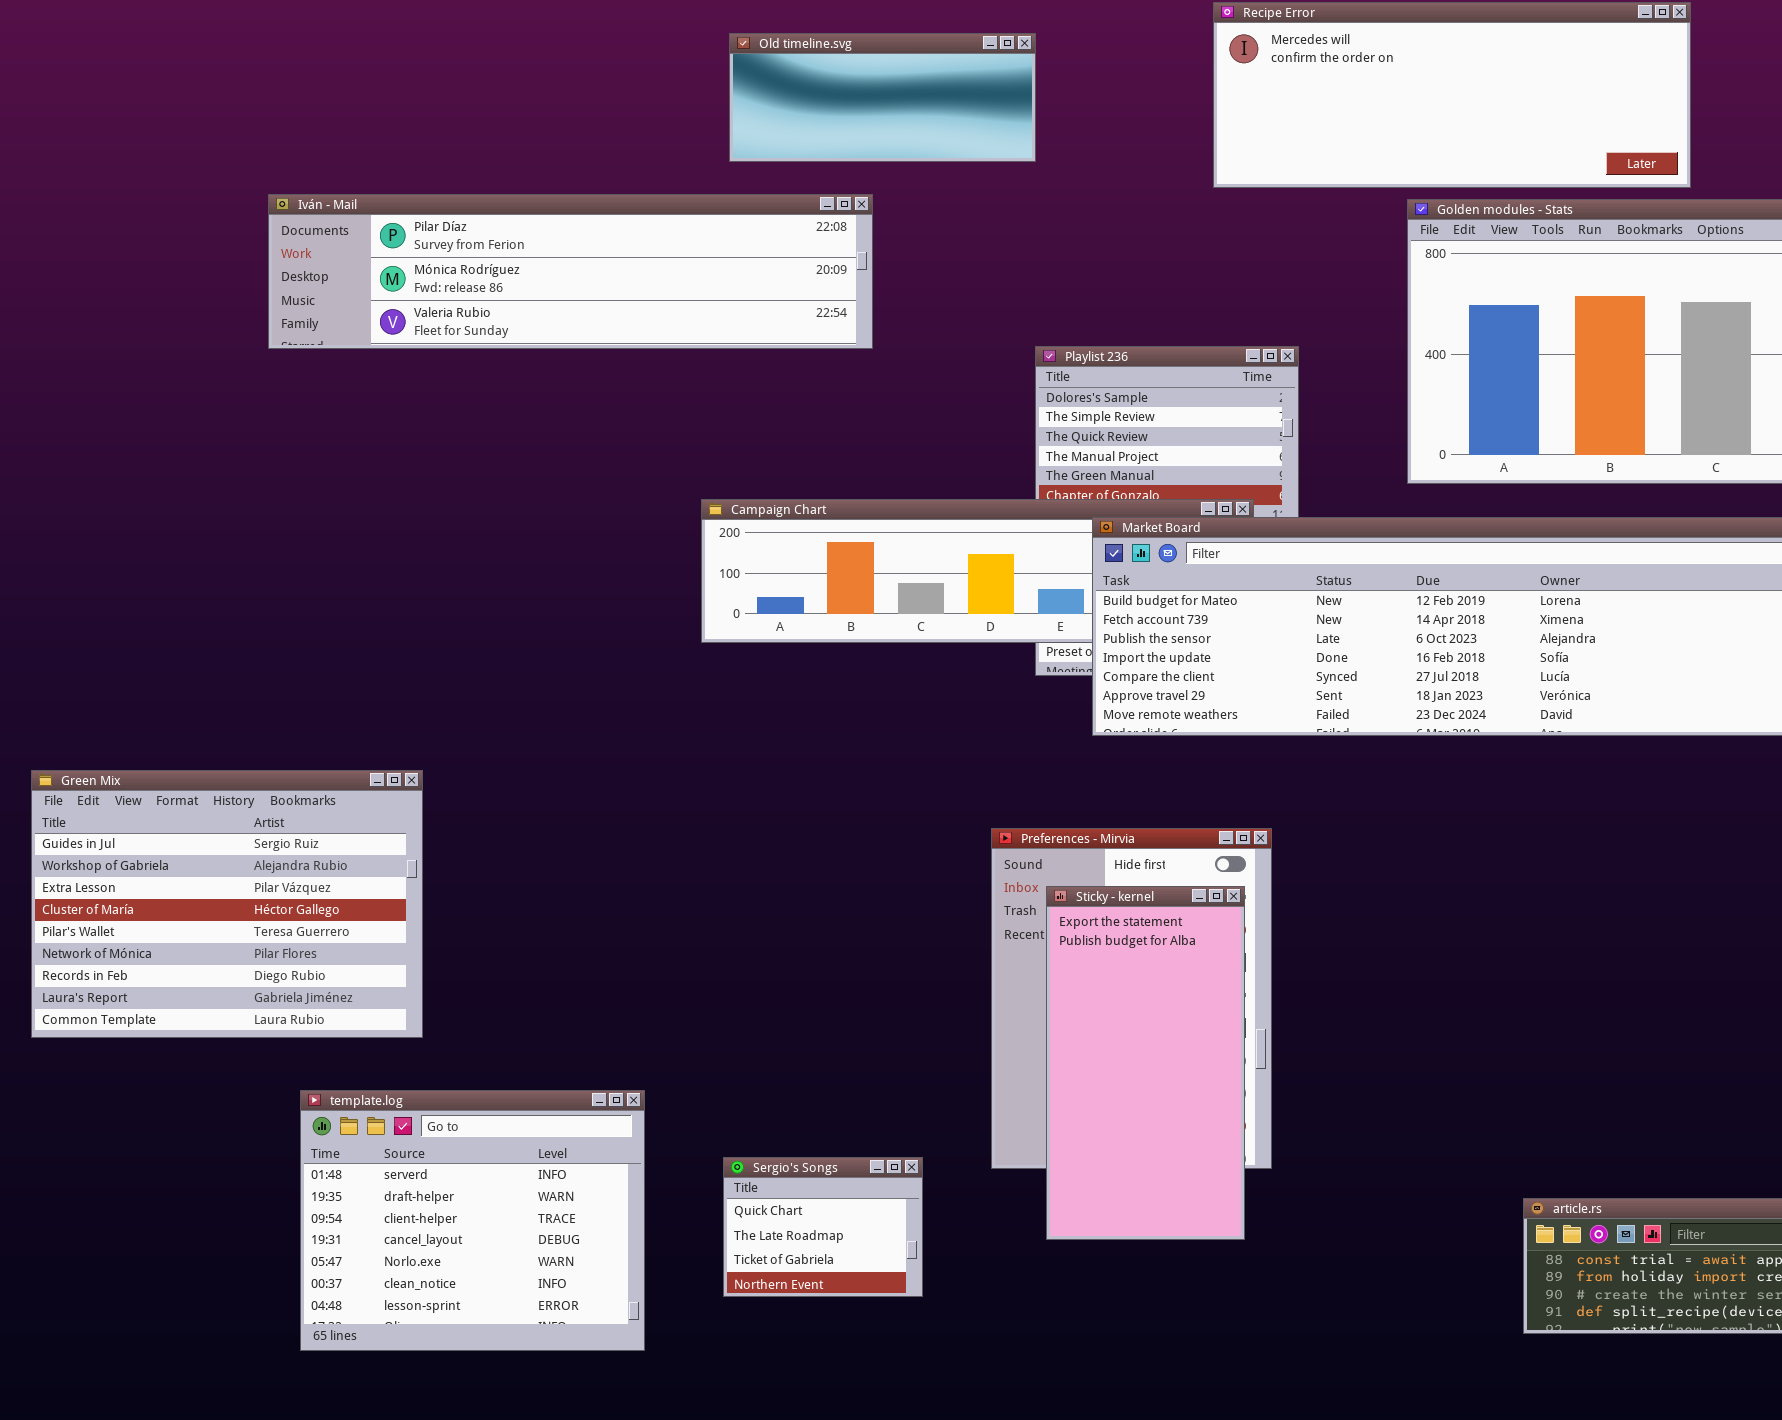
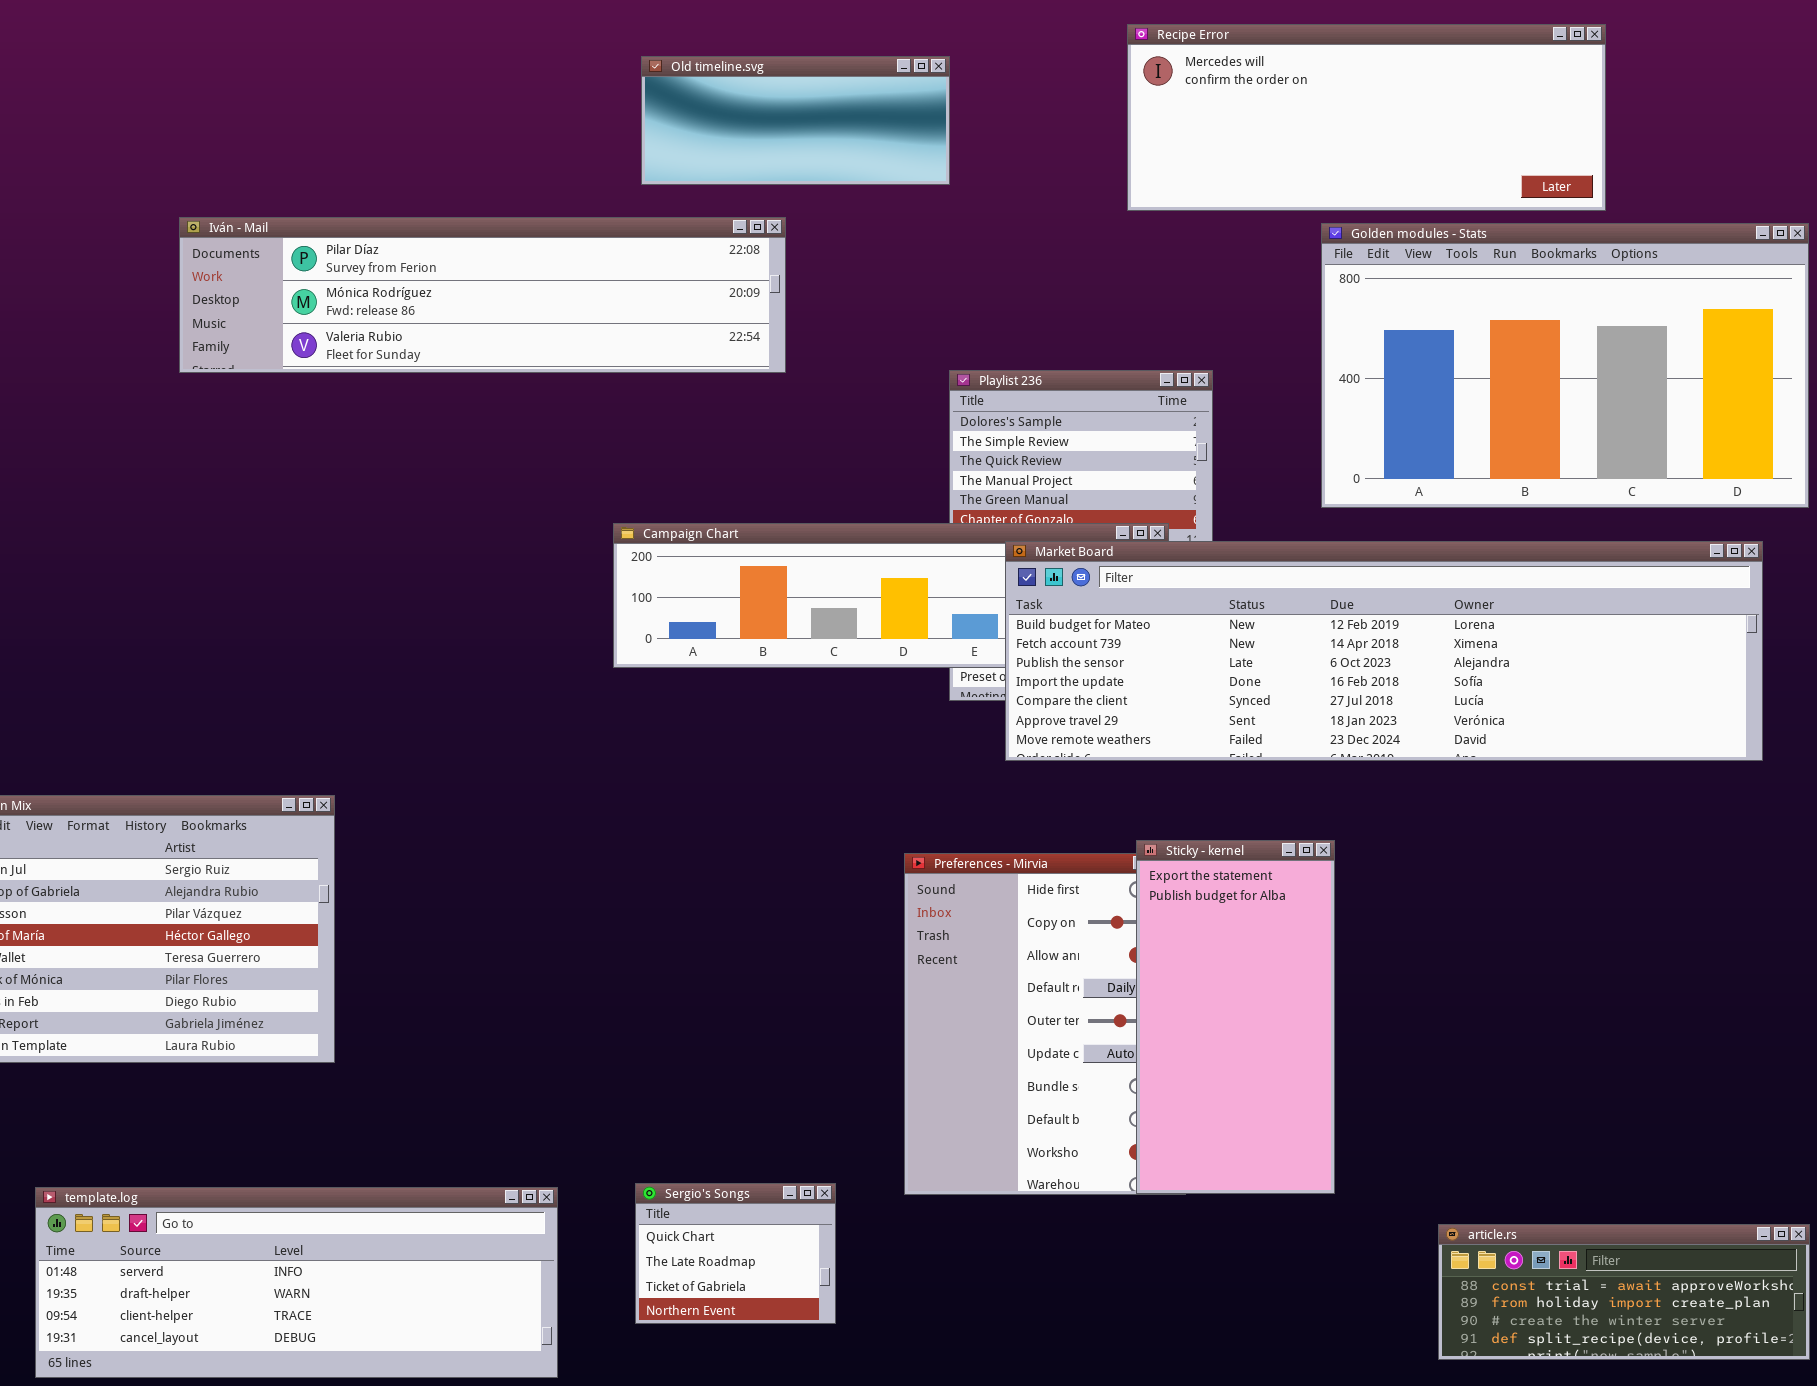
Sticky - kernel: [1046,886,1245,1240] -> [1136,840,1335,1194], moved
template.log: [300,1090,645,1351] -> [35,1187,558,1378], resized

